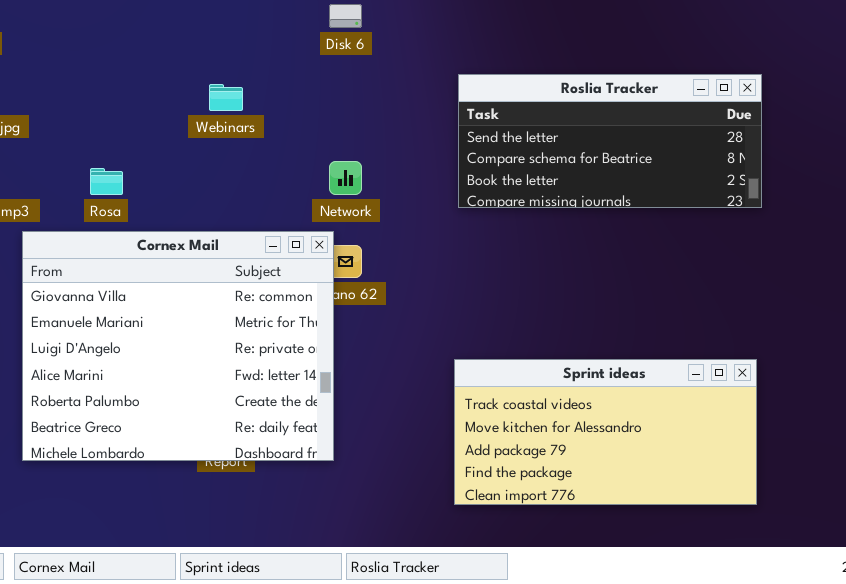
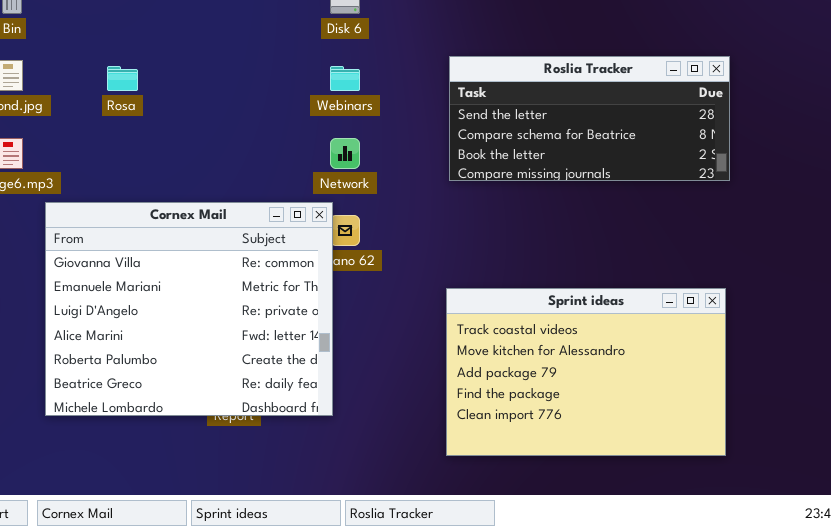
Webinars: [209,84,243,111] -> [330,66,360,91], moved
Rosa: [90,168,123,195] -> [107,66,138,91], moved
Sprint ideas: [454,359,757,505] -> [446,288,726,456], resized

